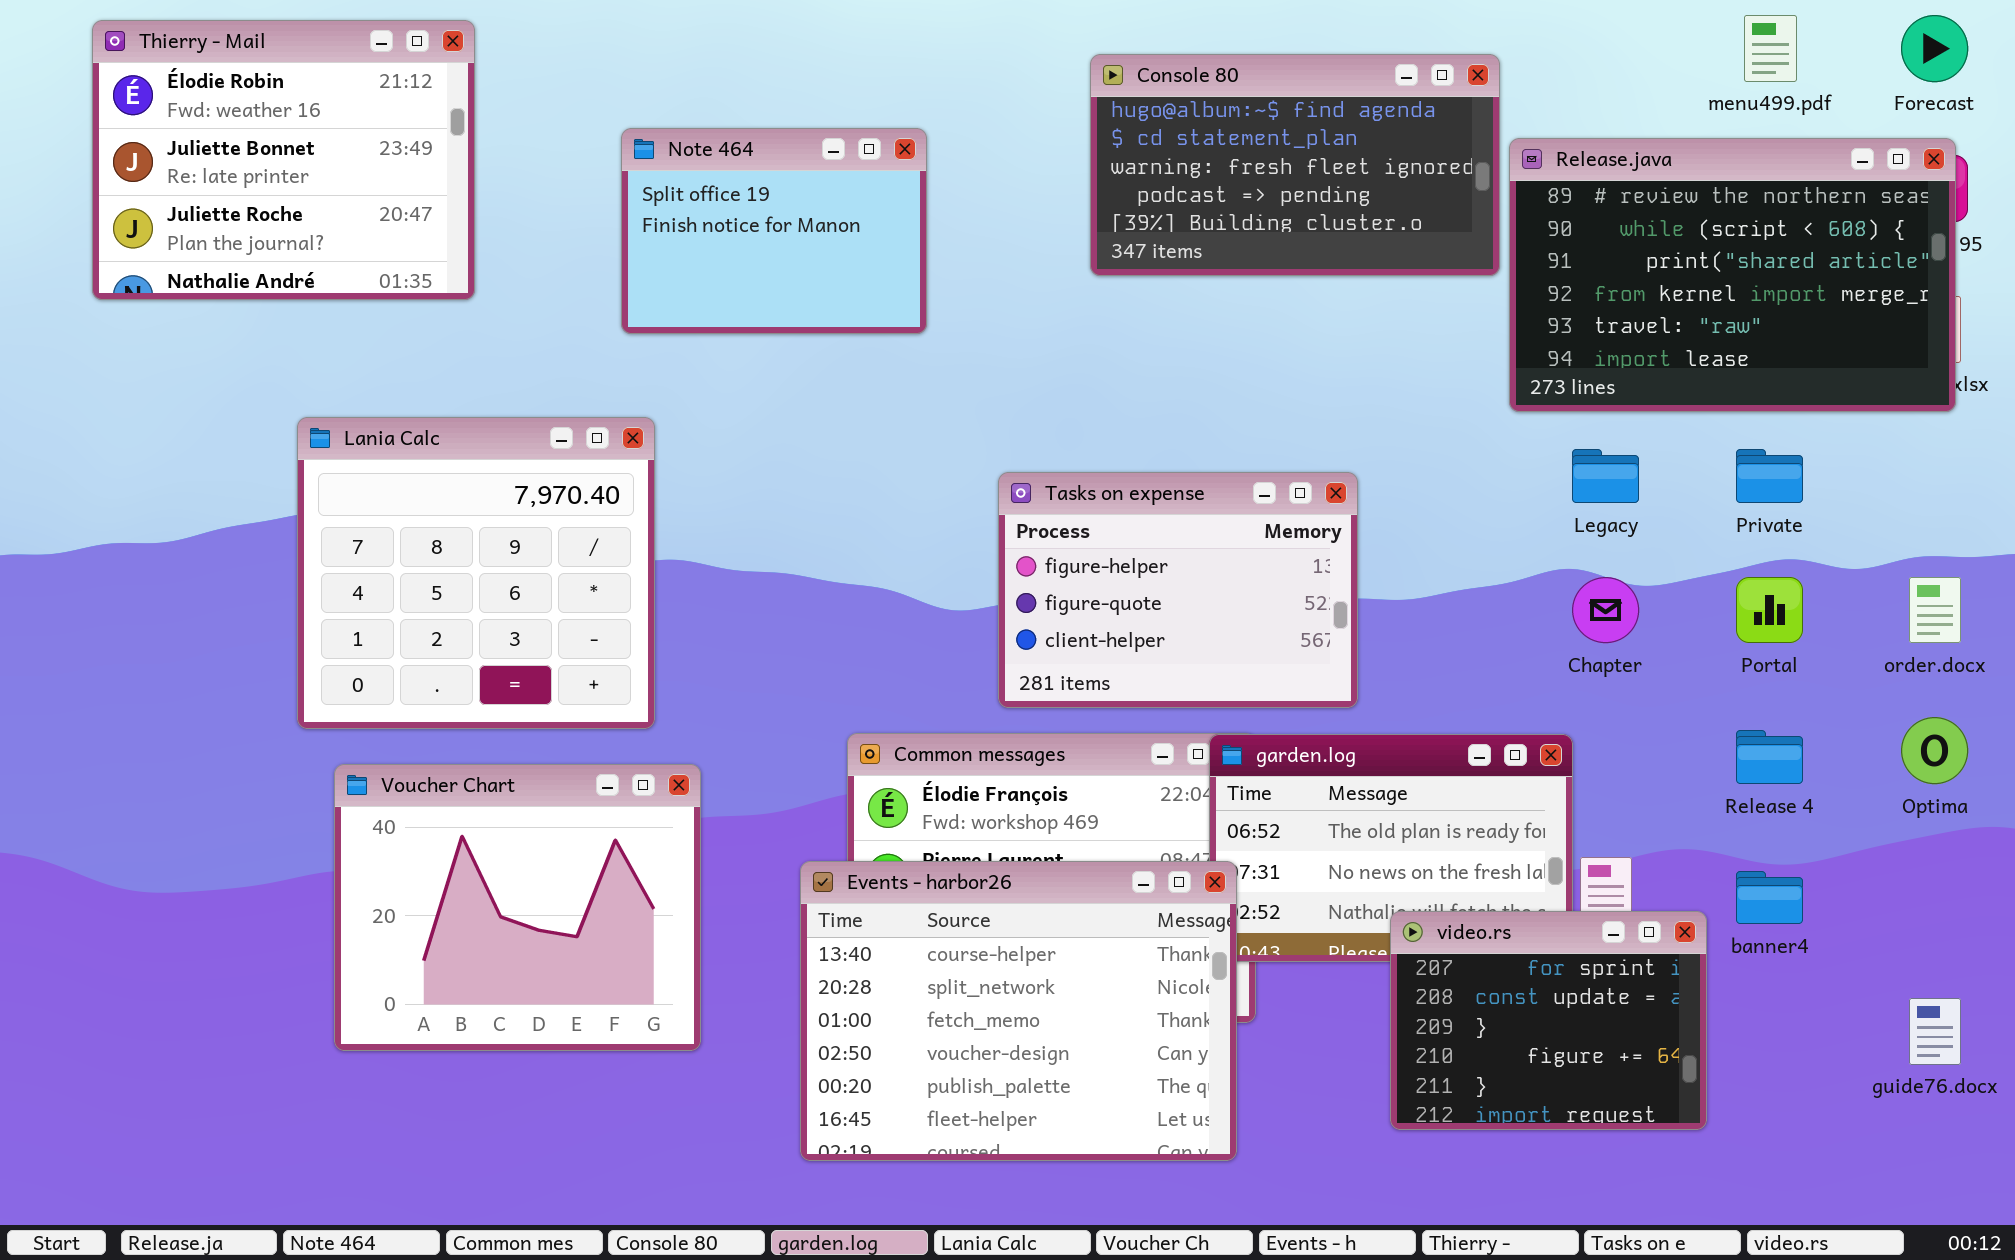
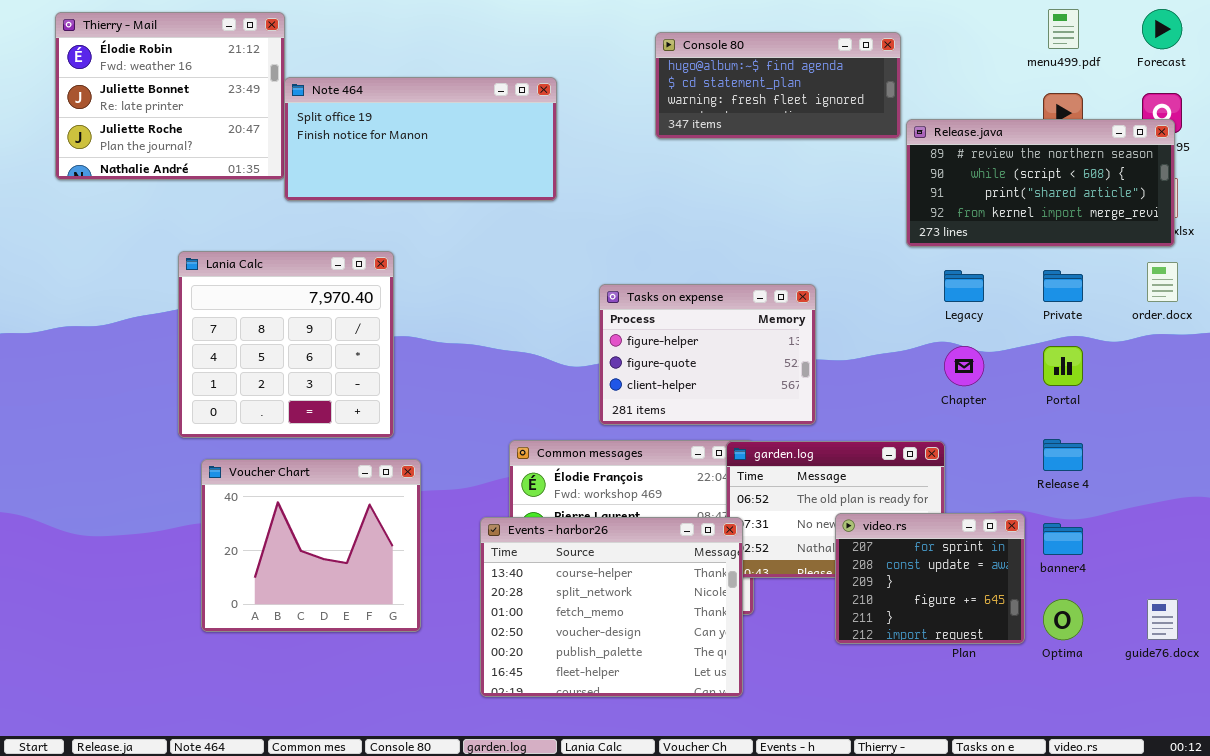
Console 80: [1090,54,1500,276] -> [655,32,901,139], resized
Note 464: [621,128,927,334] -> [284,77,557,201], resized
Release.java: [1509,138,1956,412] -> [906,119,1175,247], resized
order.docx: [1909,577,1961,643] -> [1147,262,1178,302], moved
Optima: [1901,717,1968,784] -> [1043,599,1083,640], moved
video.rs: [1390,911,1707,1130] -> [835,513,1025,644], moved

